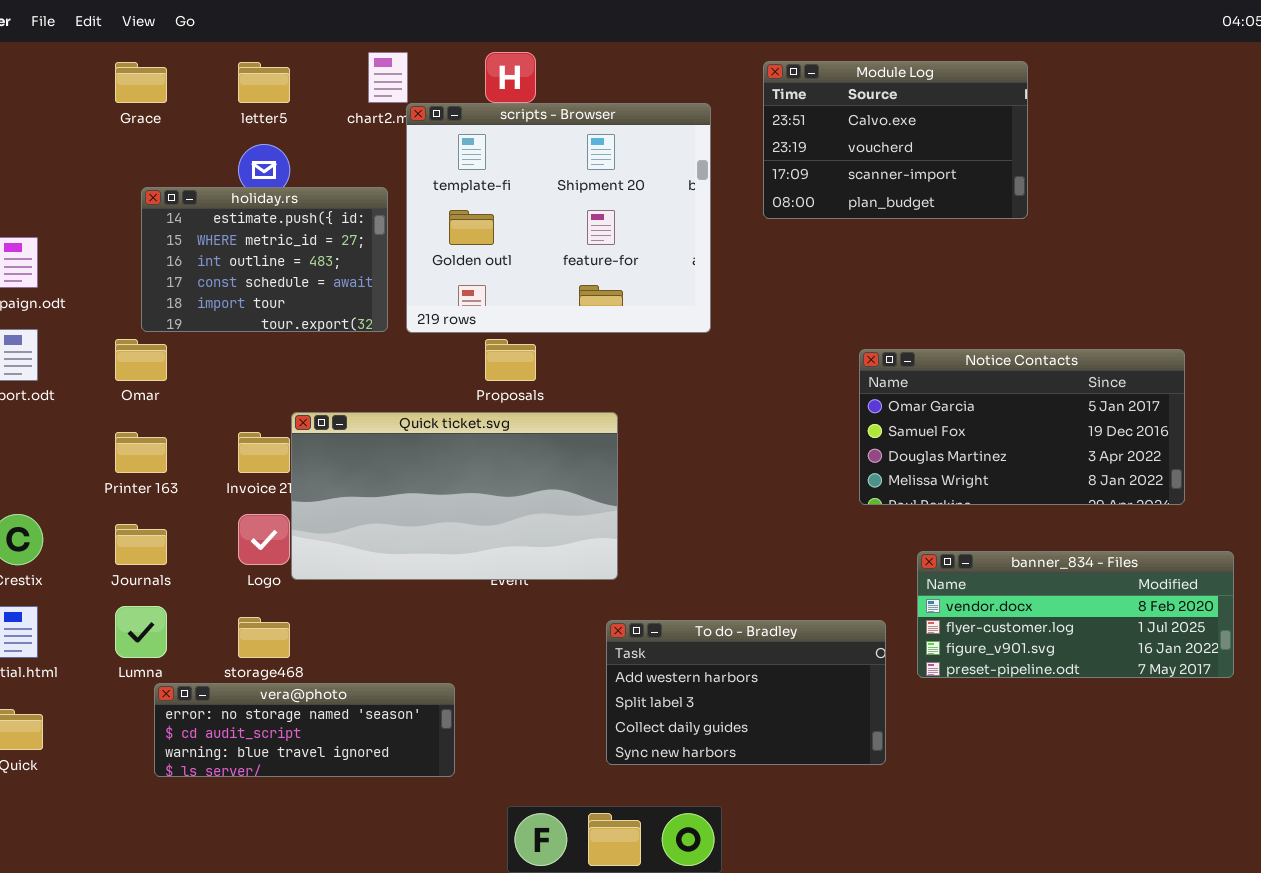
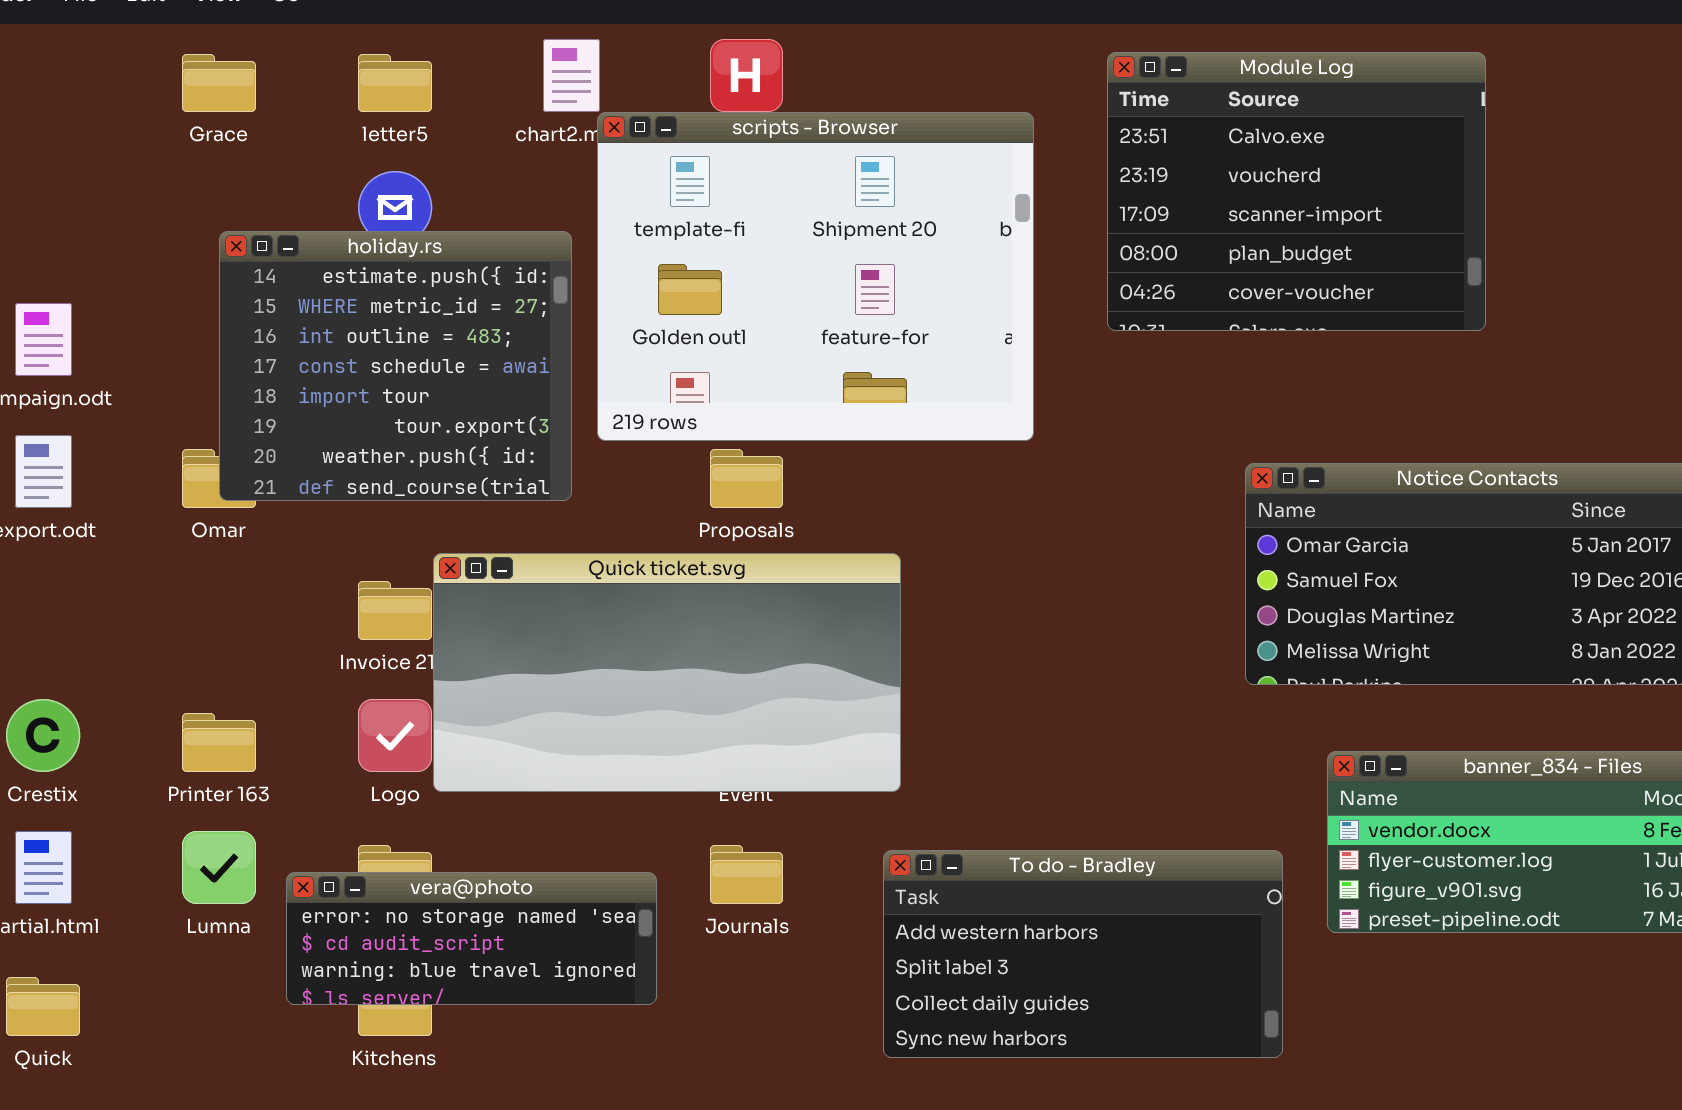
Module Log: [763,61,1028,219] -> [1107,52,1486,331], resized
holiday.rs: [141,187,388,332] -> [219,231,572,501], resized
Printer 163: [115,432,167,473] -> [182,713,256,772], moved
Journals: [115,524,167,565] -> [710,845,783,904], moved
vera@photo: [154,683,455,777] -> [286,872,657,1005], moved, resized

